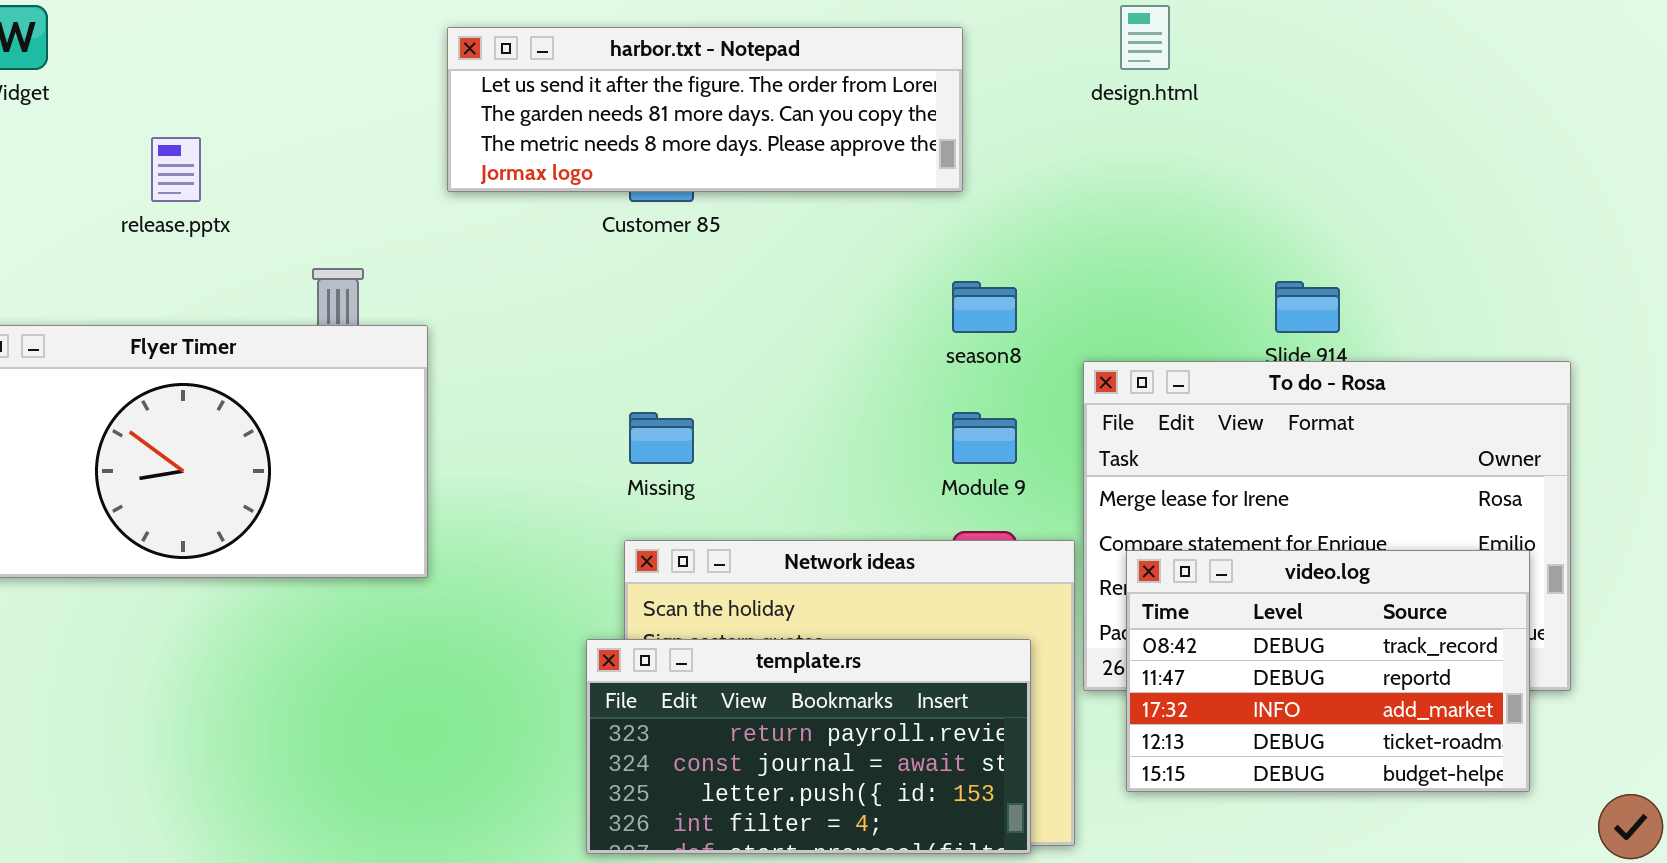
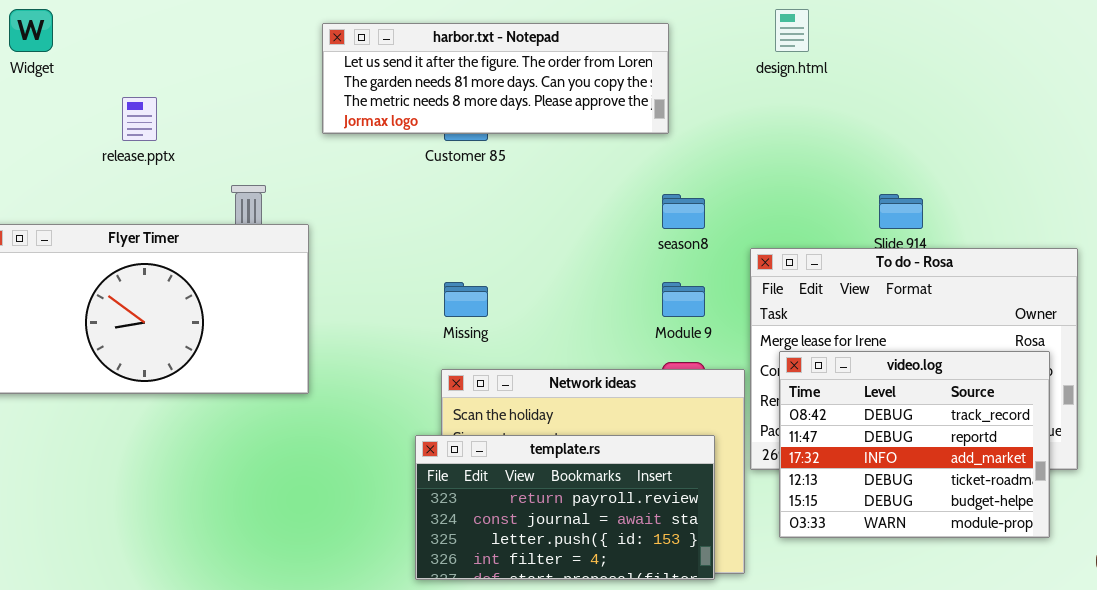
video.log: [1126,550,1530,792] -> [779,351,1050,538], resized

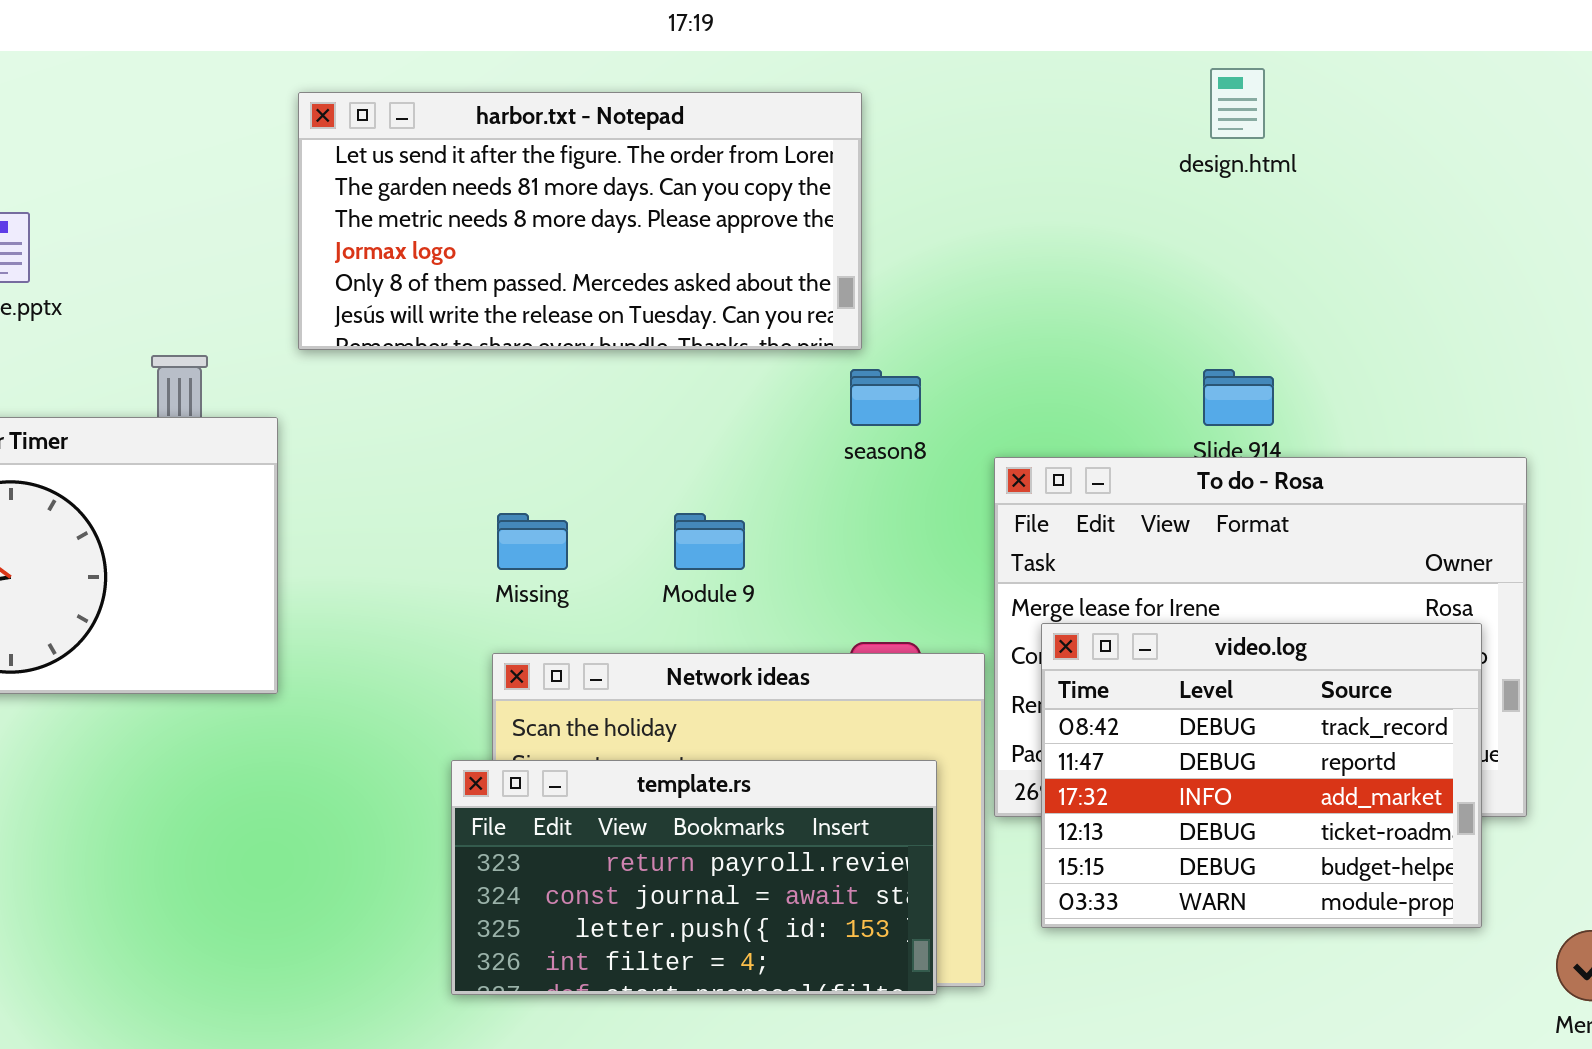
design.html: [775,9,809,52] -> [1210,68,1265,139], moved
harbor.txt - Notepad: [322,23,669,134] -> [298,92,862,350], resized
Module 9: [662,282,705,317] -> [674,513,745,570], moved

